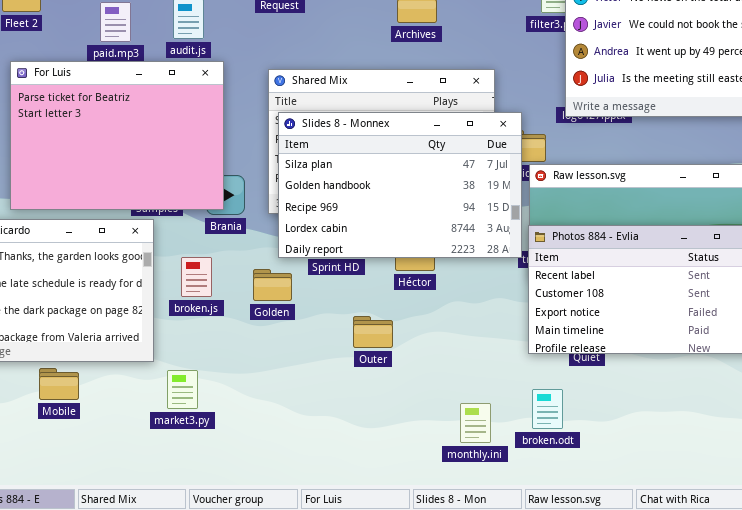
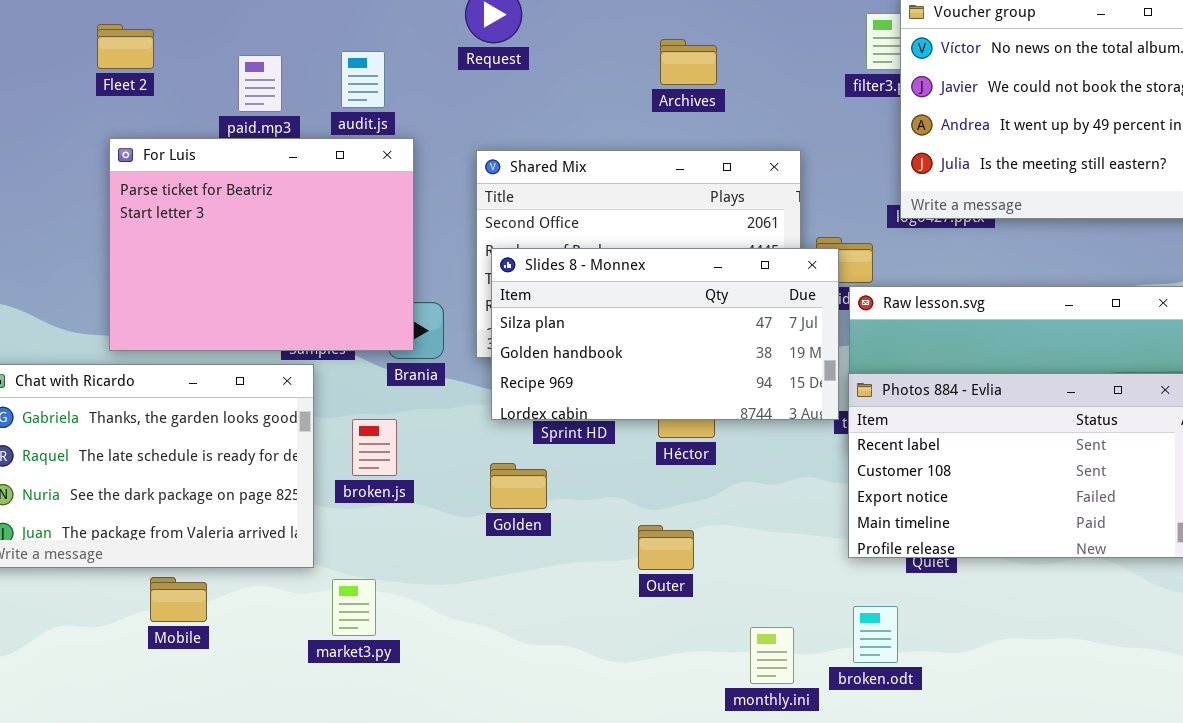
Slides 8 - Monnex: [278,112,522,258] -> [491,248,839,420], resized
Golden: [253,269,292,301] -> [490,463,547,509], moved
Outer: [353,316,393,348] -> [638,525,694,570], moved

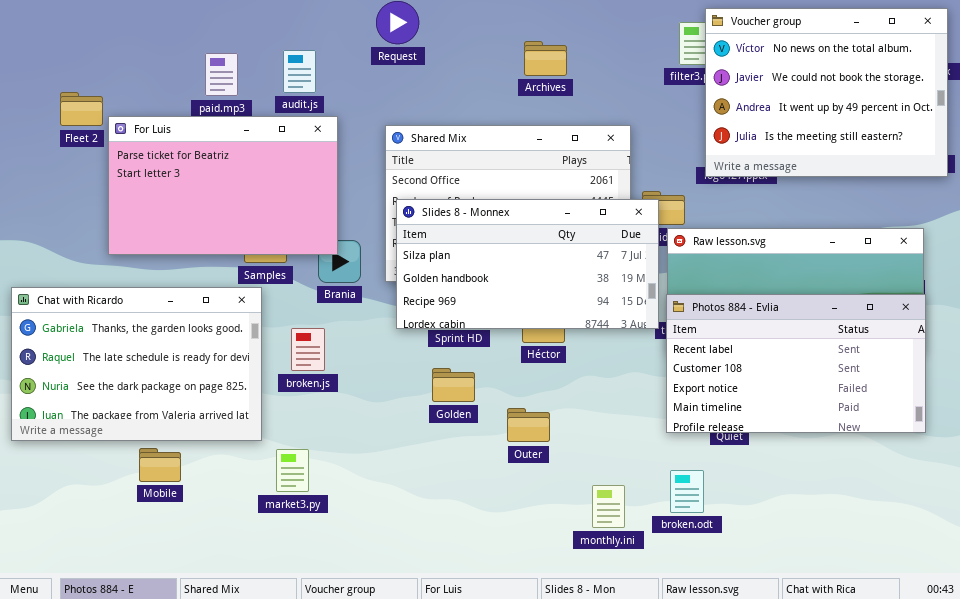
Fleet 2: [97,24,154,69] -> [60,92,103,126], moved
For Luis: [109,138,414,351] -> [108,116,338,255], resized
Golden: [490,463,547,509] -> [432,368,475,402], moved

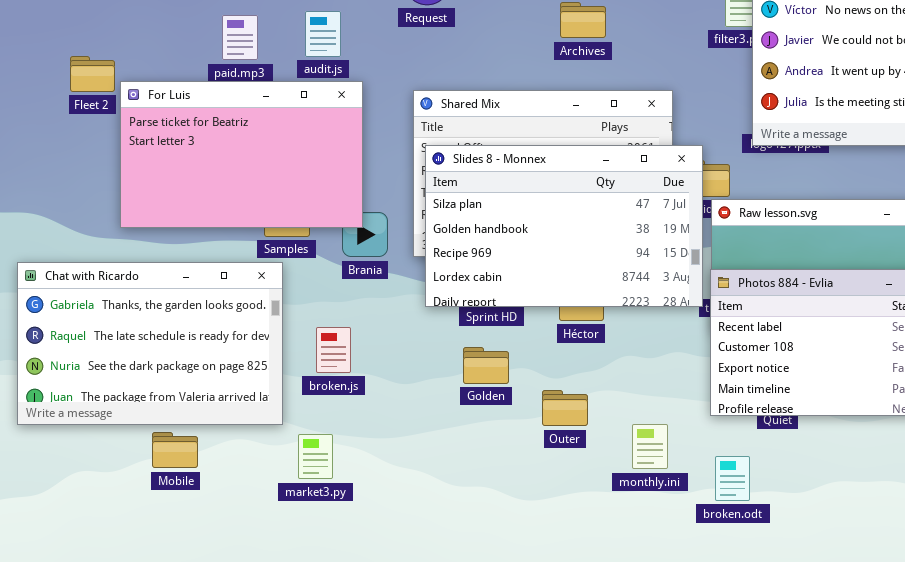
Slides 8 - Monnex: [396,199,659,329] -> [425,145,703,307], resized
broken.js: [291,328,325,371] -> [316,327,351,373], moved
monthly.ini: [592,485,625,528] -> [632,424,668,469], moved

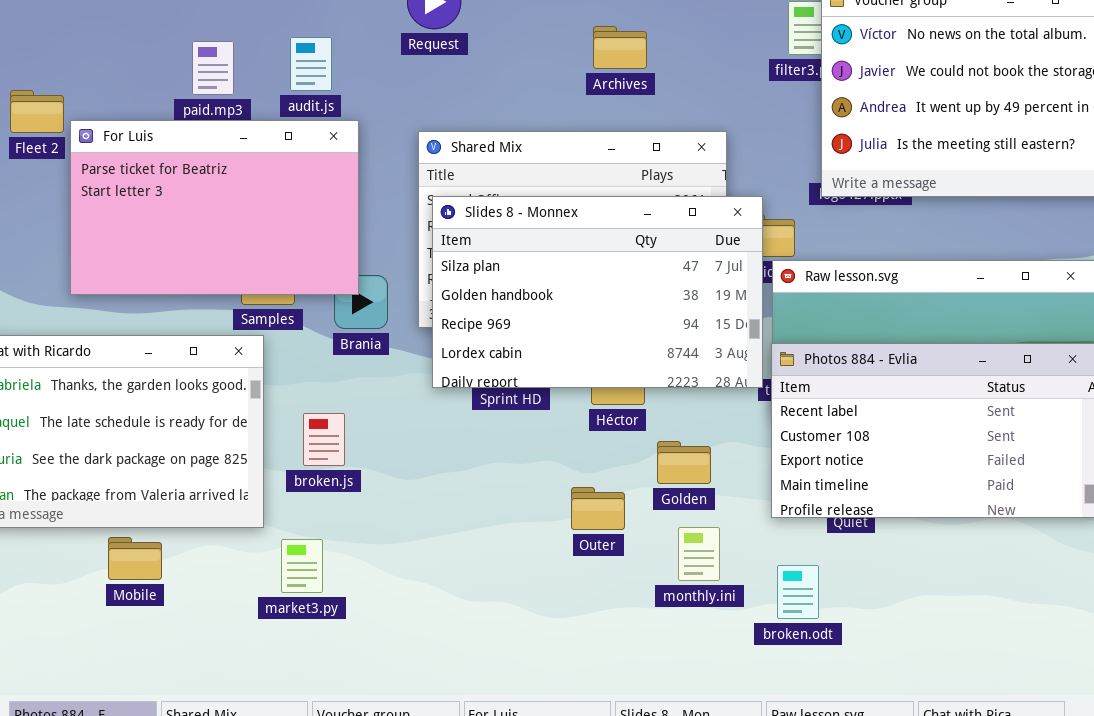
Golden: [463,347,509,384] -> [657,441,711,484], moved

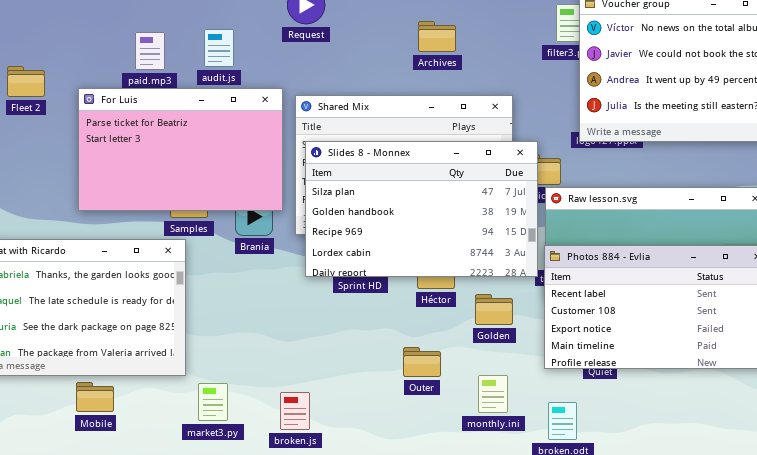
For Luis: [70,120,359,295] -> [78,88,283,211], moved
broken.js: [303,413,345,466] -> [280,392,310,430], moved
Golden: [657,441,711,484] -> [475,294,513,325], moved

